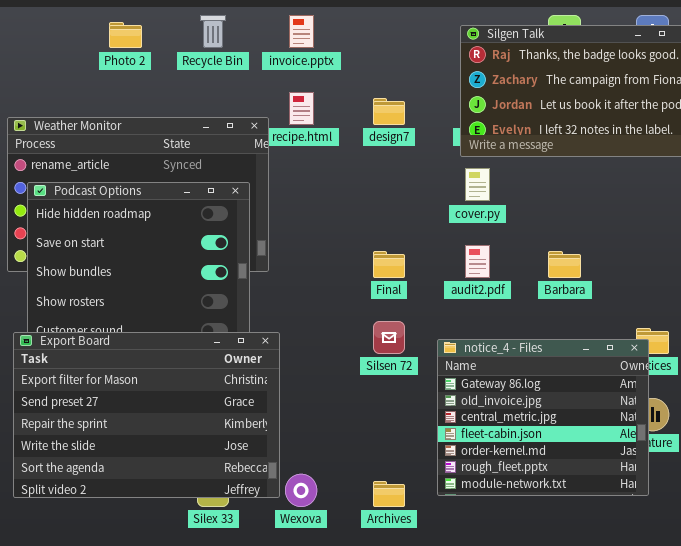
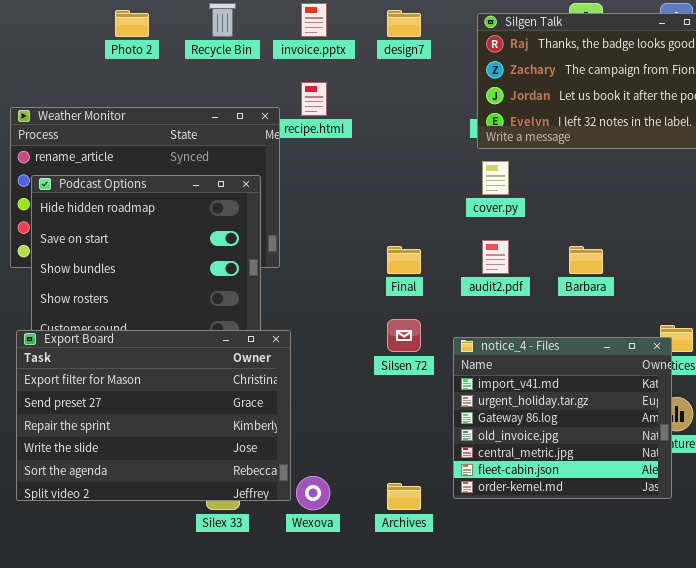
design7: [373,98,405,125] -> [387,10,421,37], moved
notice_4 - Files: [437,339,649,496] -> [453,337,672,499], scrolled up 2 rows

